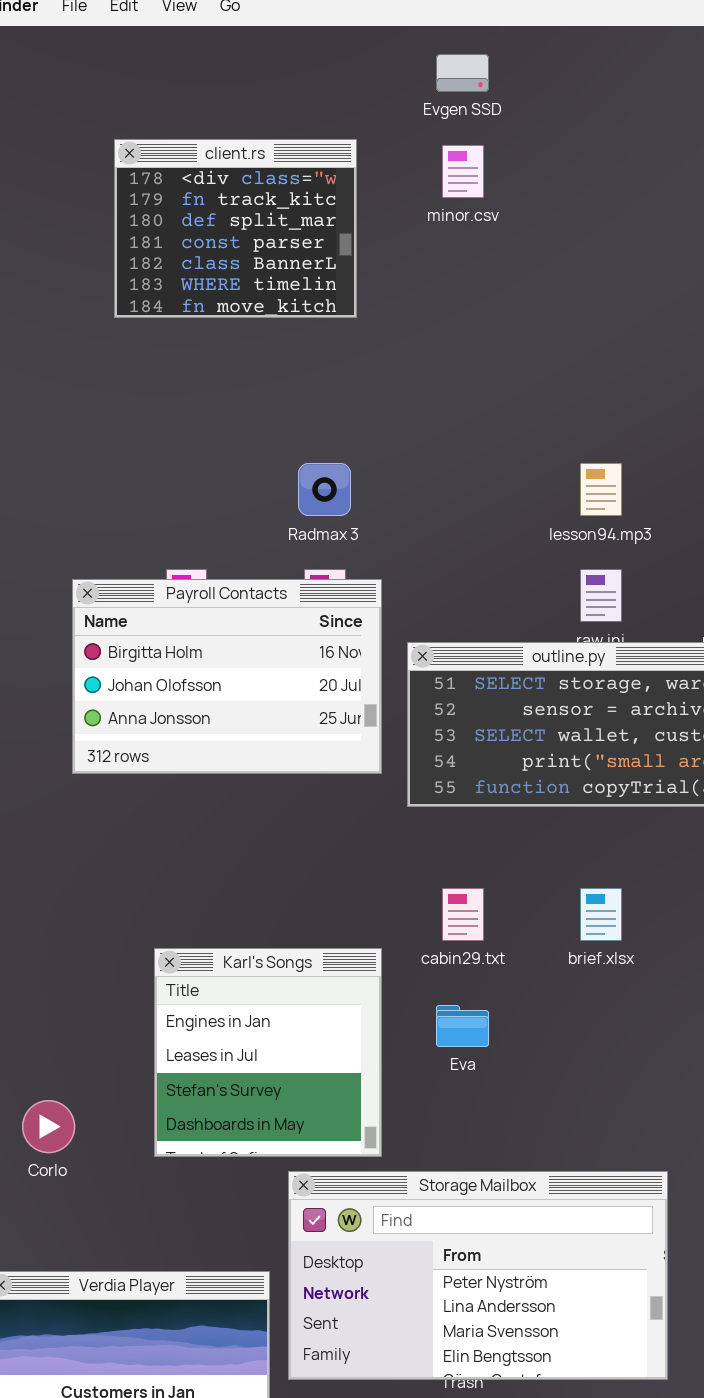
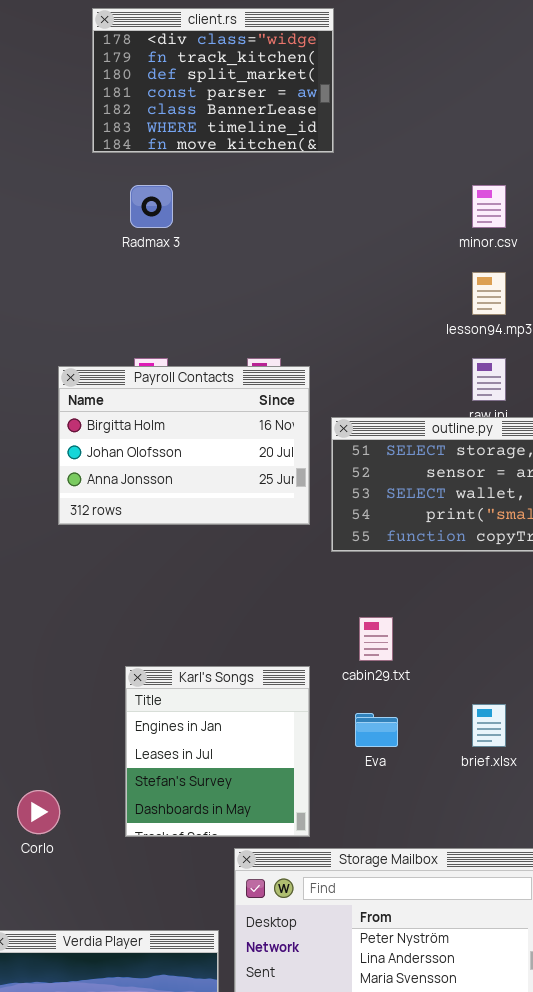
client.rs: [114,139,357,318] -> [92,8,334,153], resized
minor.csv: [442,145,484,198] -> [472,185,506,228], moved
Radmax 3: [298,463,351,516] -> [130,185,173,228], moved
brief.xlsx: [580,888,622,941] -> [472,704,506,747], moved

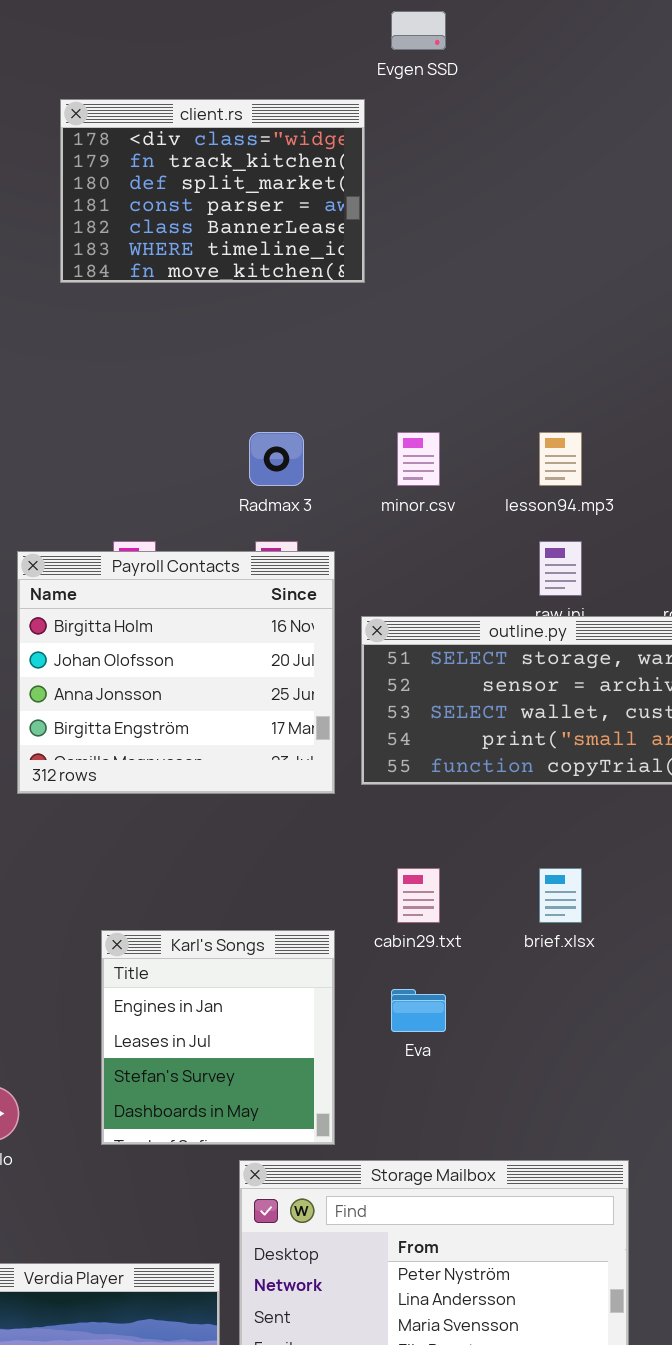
Radmax 3: [130,185,173,228] -> [249,432,304,486], moved
minor.csv: [472,185,506,228] -> [397,432,440,486], moved
Payroll Contacts: [58,366,310,525] -> [17,551,335,794], resized
brief.xlsx: [472,704,506,747] -> [539,868,582,923], moved

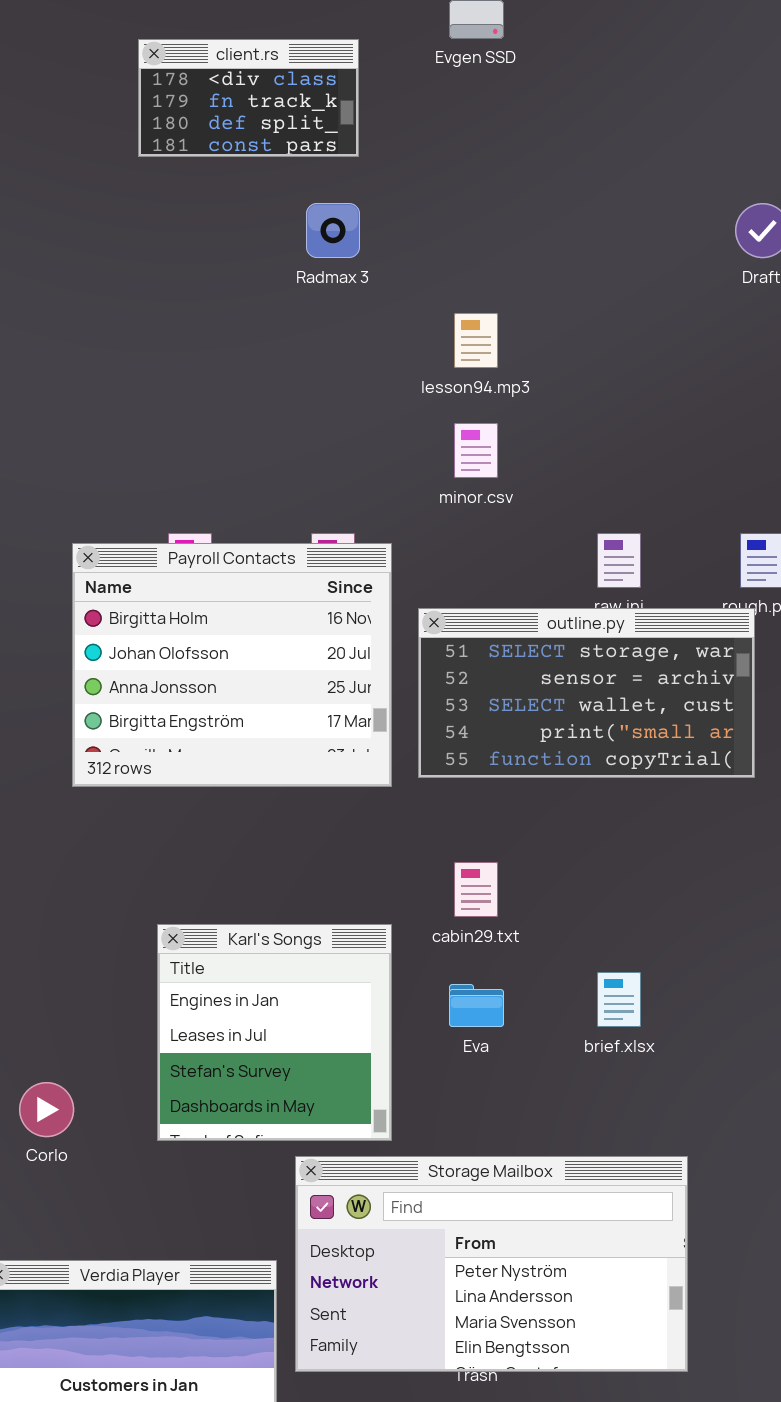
client.rs: [60,99,365,283] -> [138,39,359,157], moved, resized
Radmax 3: [249,432,304,486] -> [306,203,360,258], moved
lesson94.mp3: [539,432,582,486] -> [454,313,498,368], moved
brief.xlsx: [539,868,582,923] -> [597,972,641,1027], moved

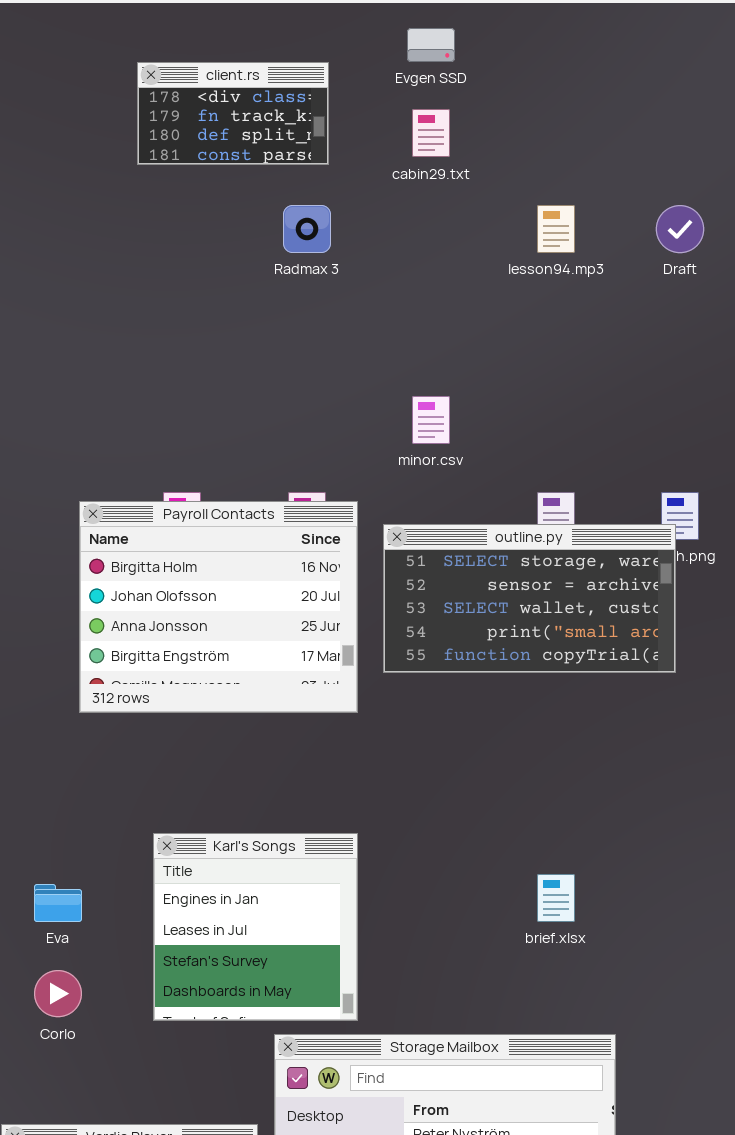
lesson94.mp3: [454,313,498,368] -> [537,205,575,253], moved
outline.py: [418,608,755,778] -> [383,524,676,673], moved
cabin29.txt: [454,862,498,917] -> [412,109,450,157], moved
Eva: [449,984,504,1027] -> [34,884,82,922], moved

